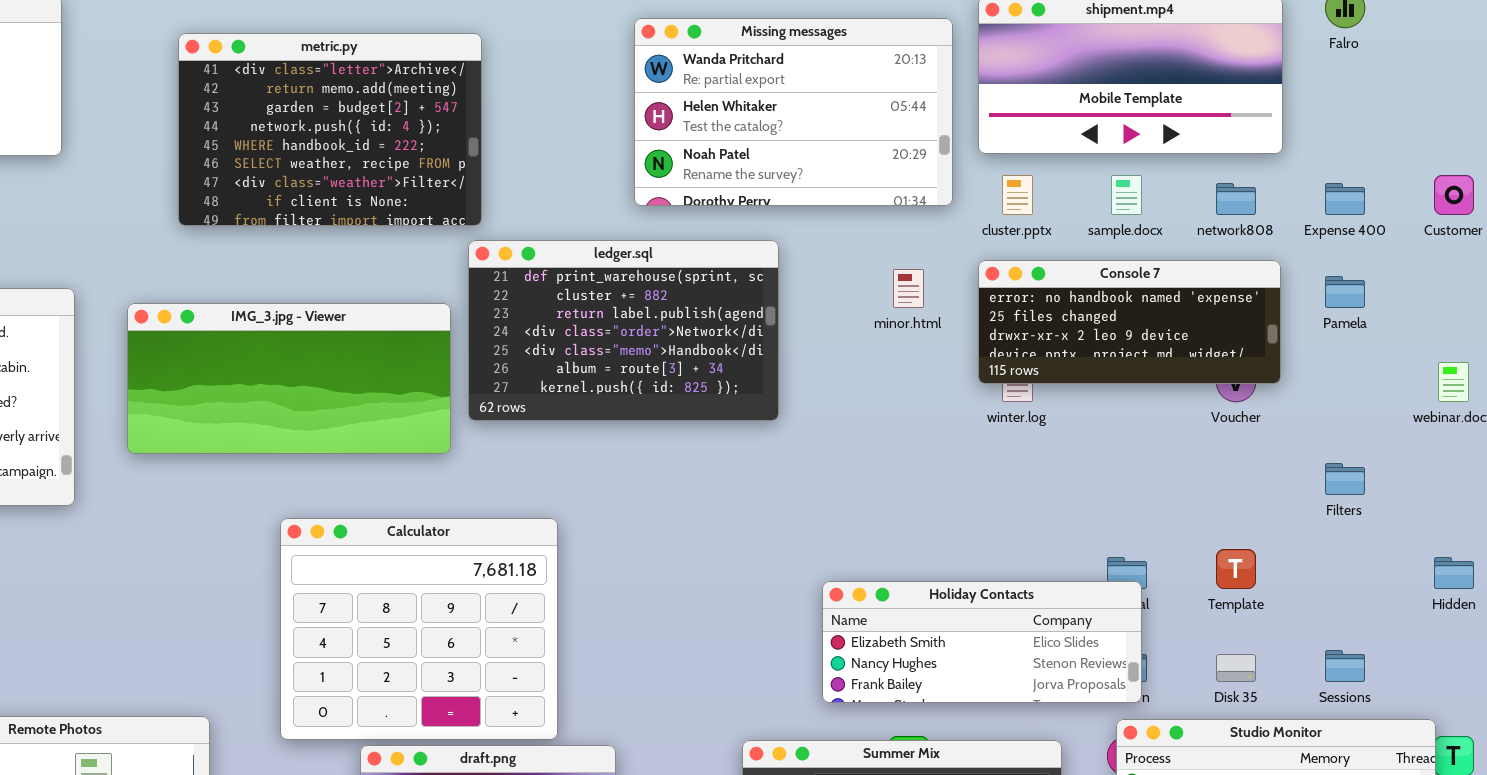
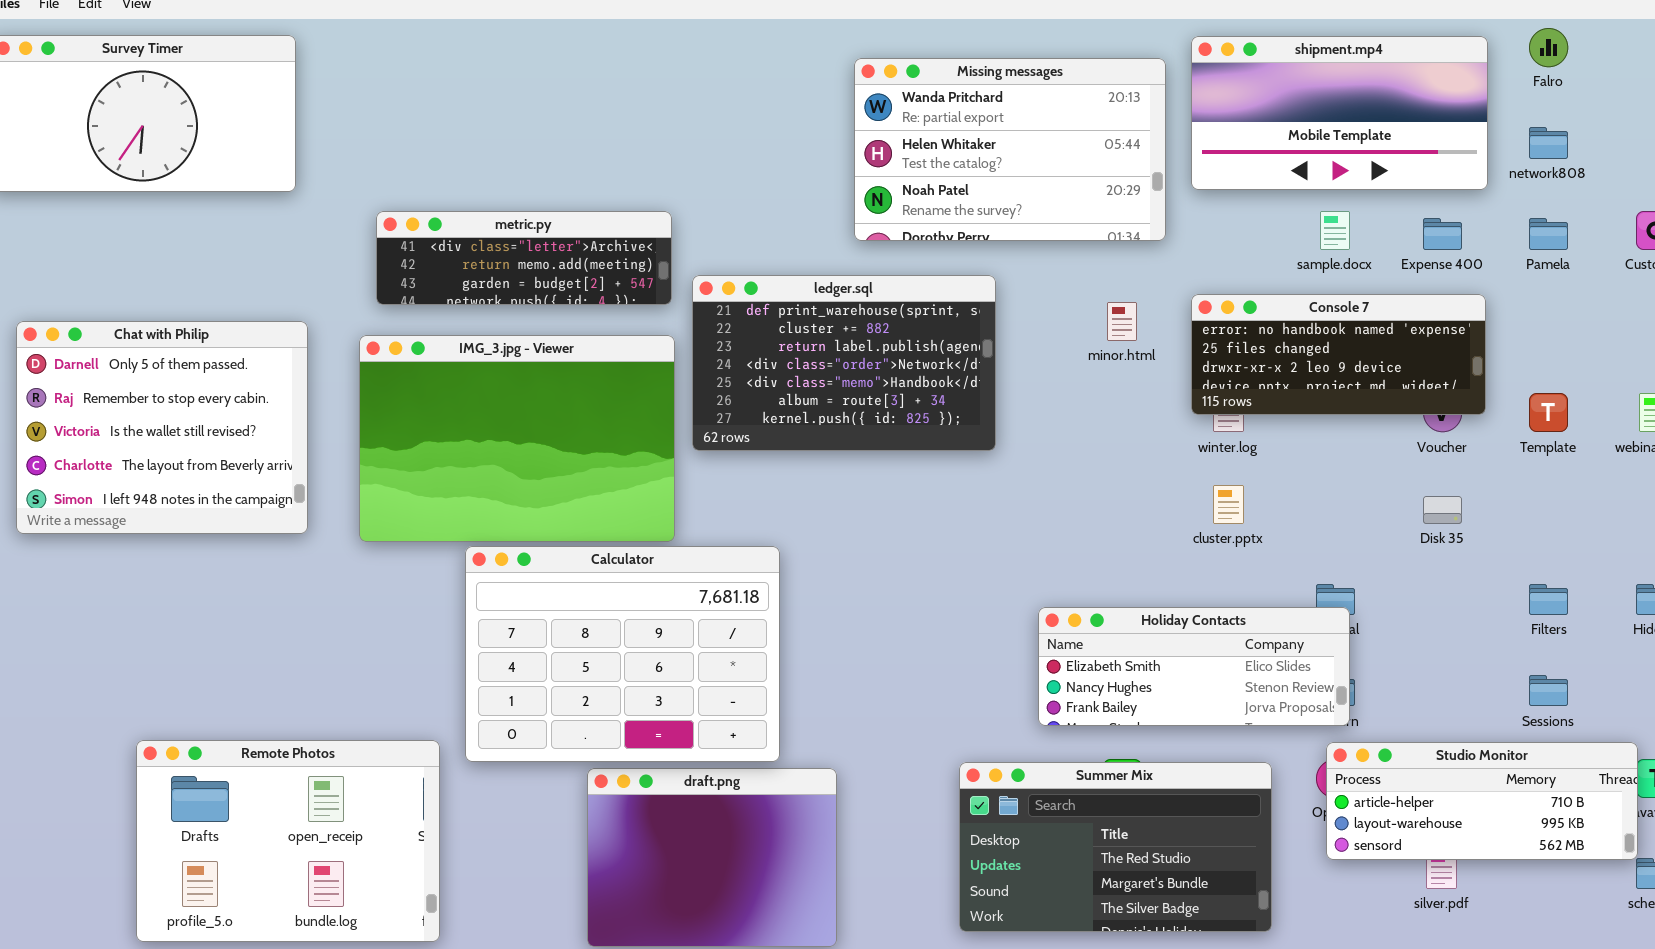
metric.py: [178,33,482,226] -> [376,211,672,305], moved, resized
cluster.pptx: [1002,175,1033,215] -> [1213,485,1244,524], moved
network808: [1216,183,1256,215] -> [1529,127,1568,159], moved
Expense 400: [1325,183,1365,215] -> [1423,218,1462,250], moved
Pamela: [1325,276,1365,308] -> [1529,218,1568,250], moved
IMG_3.jpg - Viewer: [127,303,451,454] -> [359,335,675,542], resized
Filters: [1325,463,1365,495] -> [1529,584,1568,615], moved
Calculator: [280,518,558,740] -> [465,546,780,762], resized
Template: [1216,549,1256,589] -> [1529,393,1568,432], moved
Disk 35: [1216,654,1256,682] -> [1423,496,1462,524], moved

